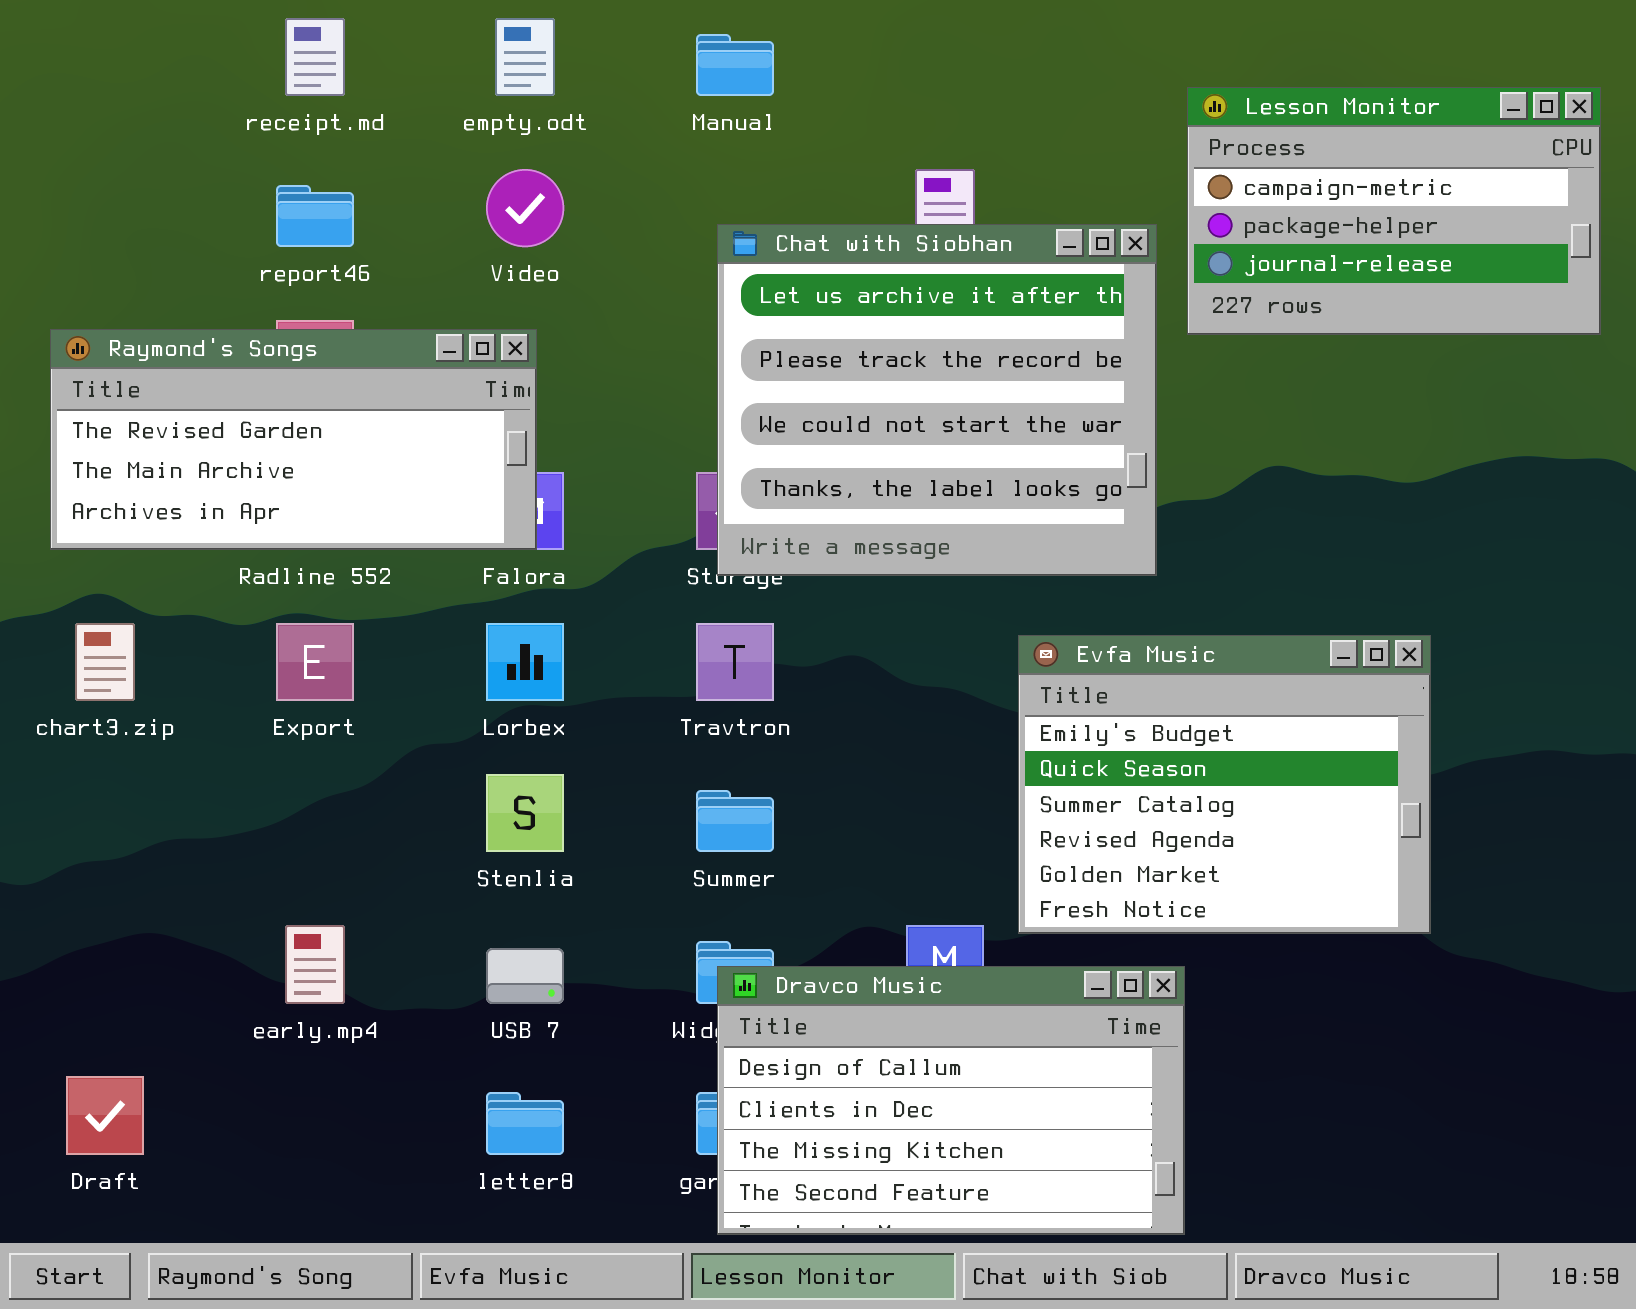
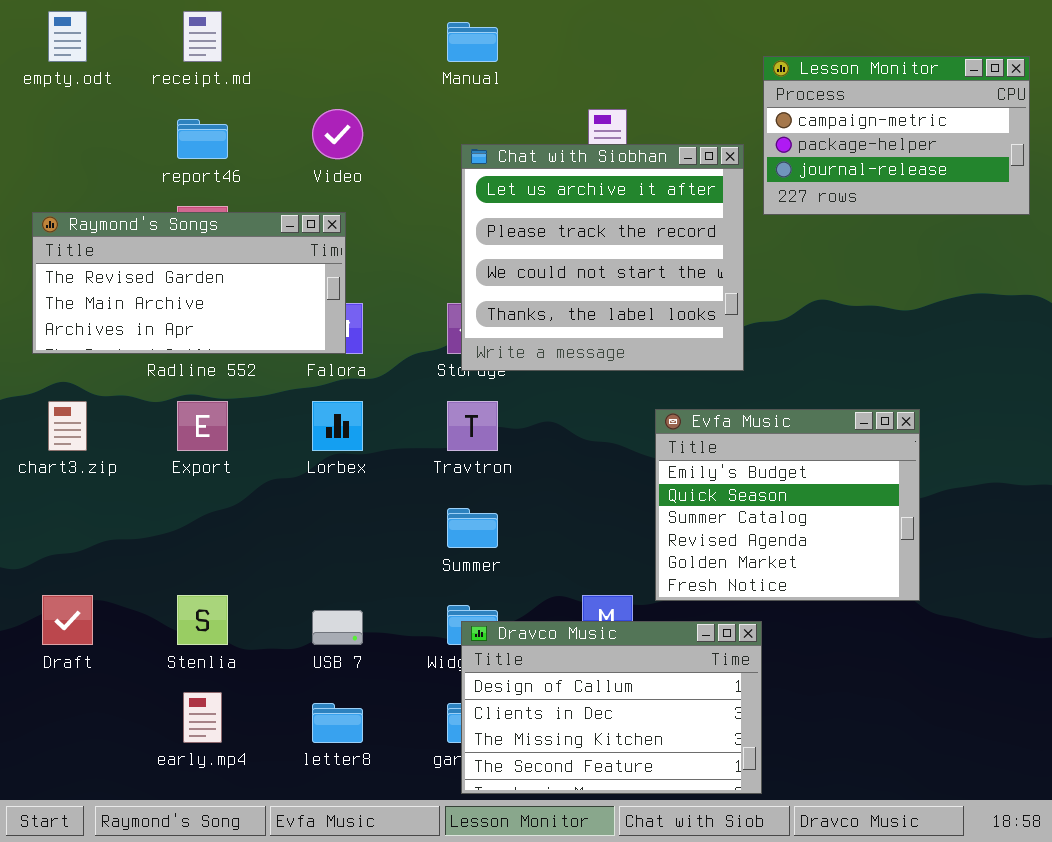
empty.odt: [495,18,555,96] -> [48,11,87,62], moved
Stenlia: [486,774,564,852] -> [177,595,228,645], moved
early.mp4: [285,925,345,1004] -> [183,692,222,743], moved
Draft: [66,1076,144,1155] -> [42,595,93,645], moved

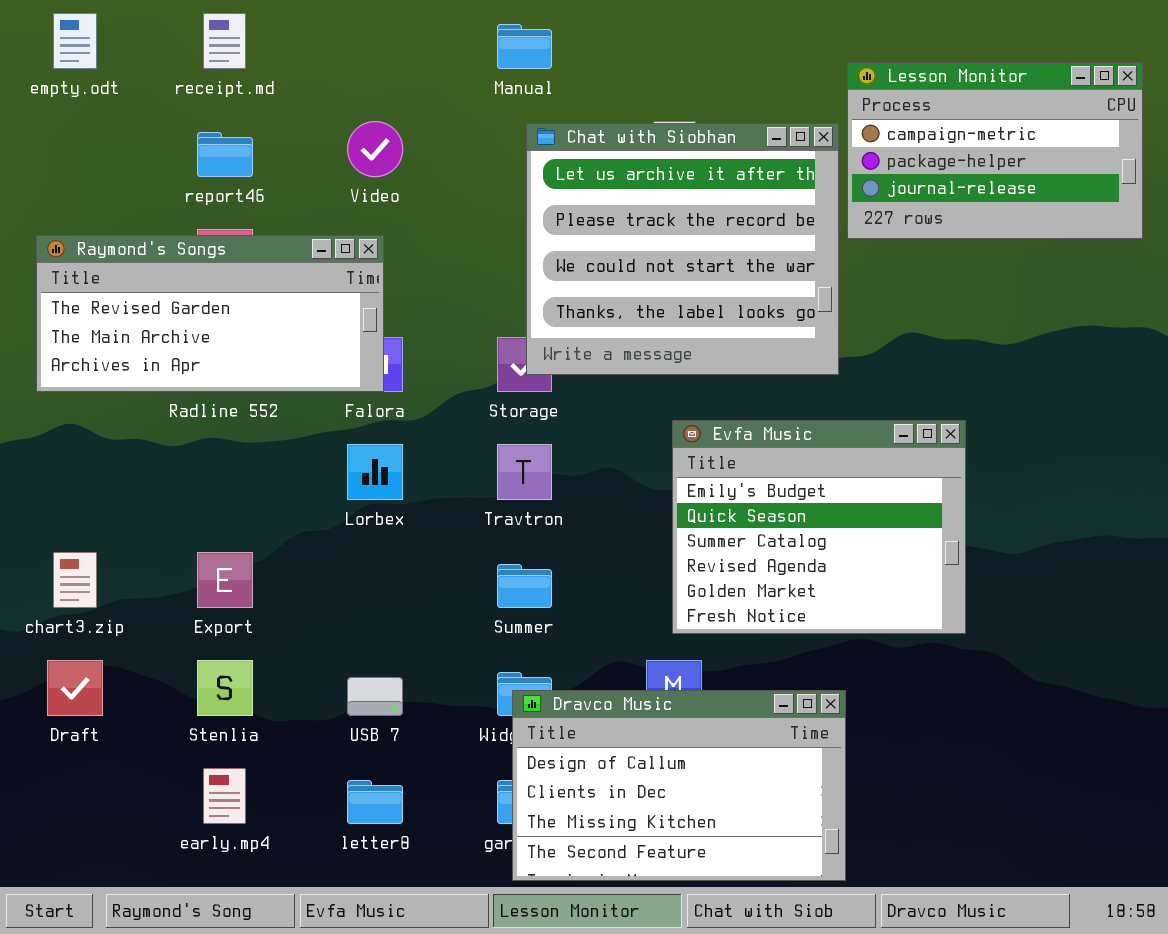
Chat with Siobhan: [461,144,744,371] -> [526,123,839,375], moved
chart3.zip: [48,401,87,451] -> [53,552,97,608], moved
Export: [177,401,228,451] -> [197,552,253,608], moved
Evfa Music: [655,409,920,601] -> [672,420,966,634], moved

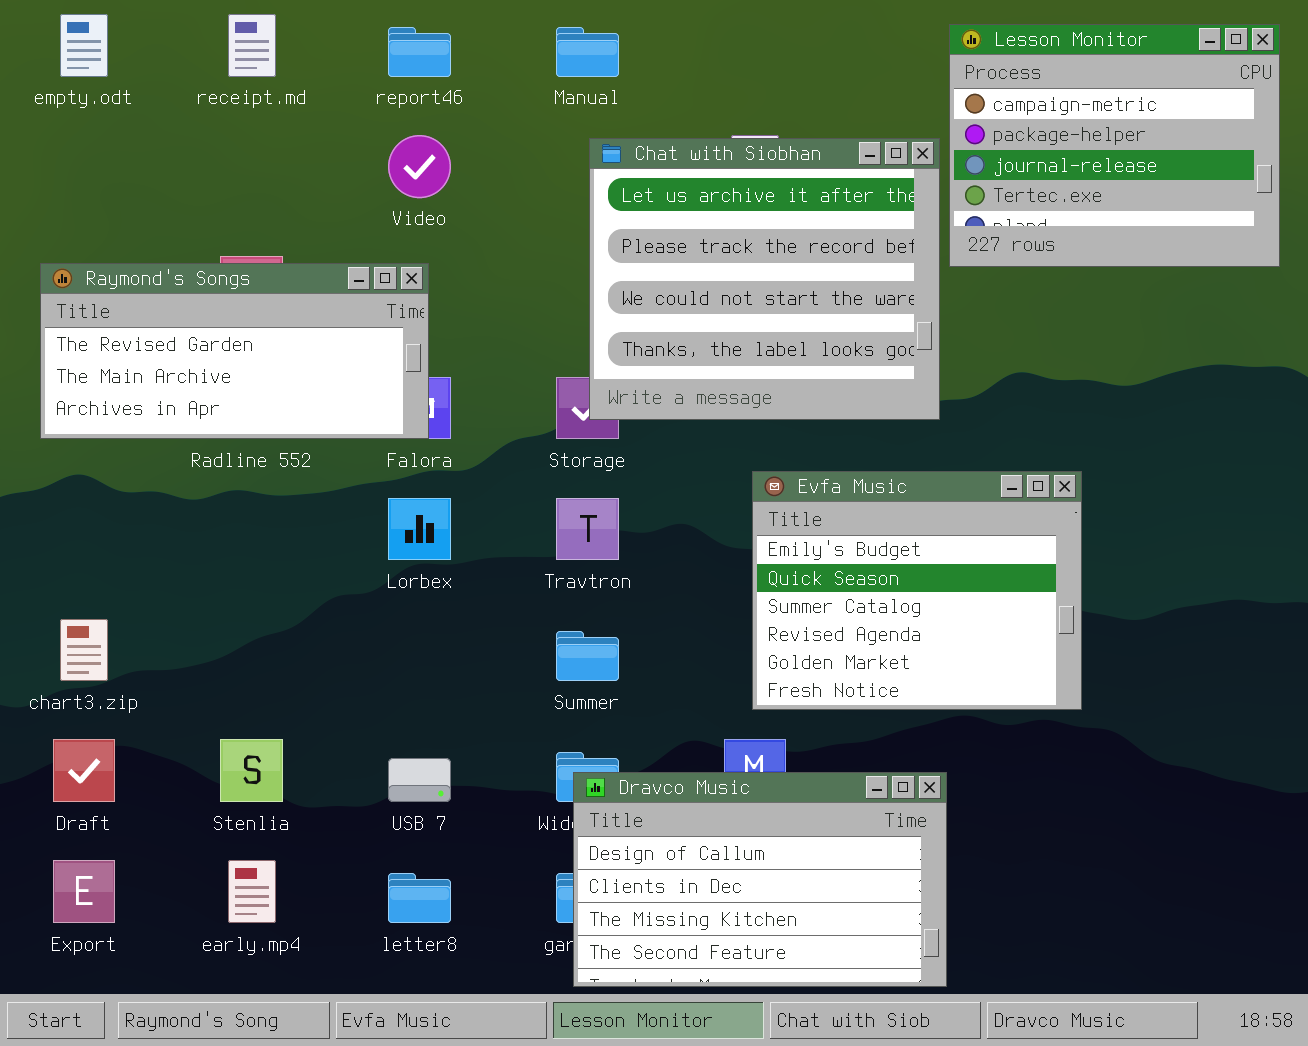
Lesson Monitor: [847,62,1143,239] -> [949,24,1280,267], resized
report46: [197,132,253,177] -> [388,27,451,77], moved
Export: [197,552,253,608] -> [53,860,115,923], moved

